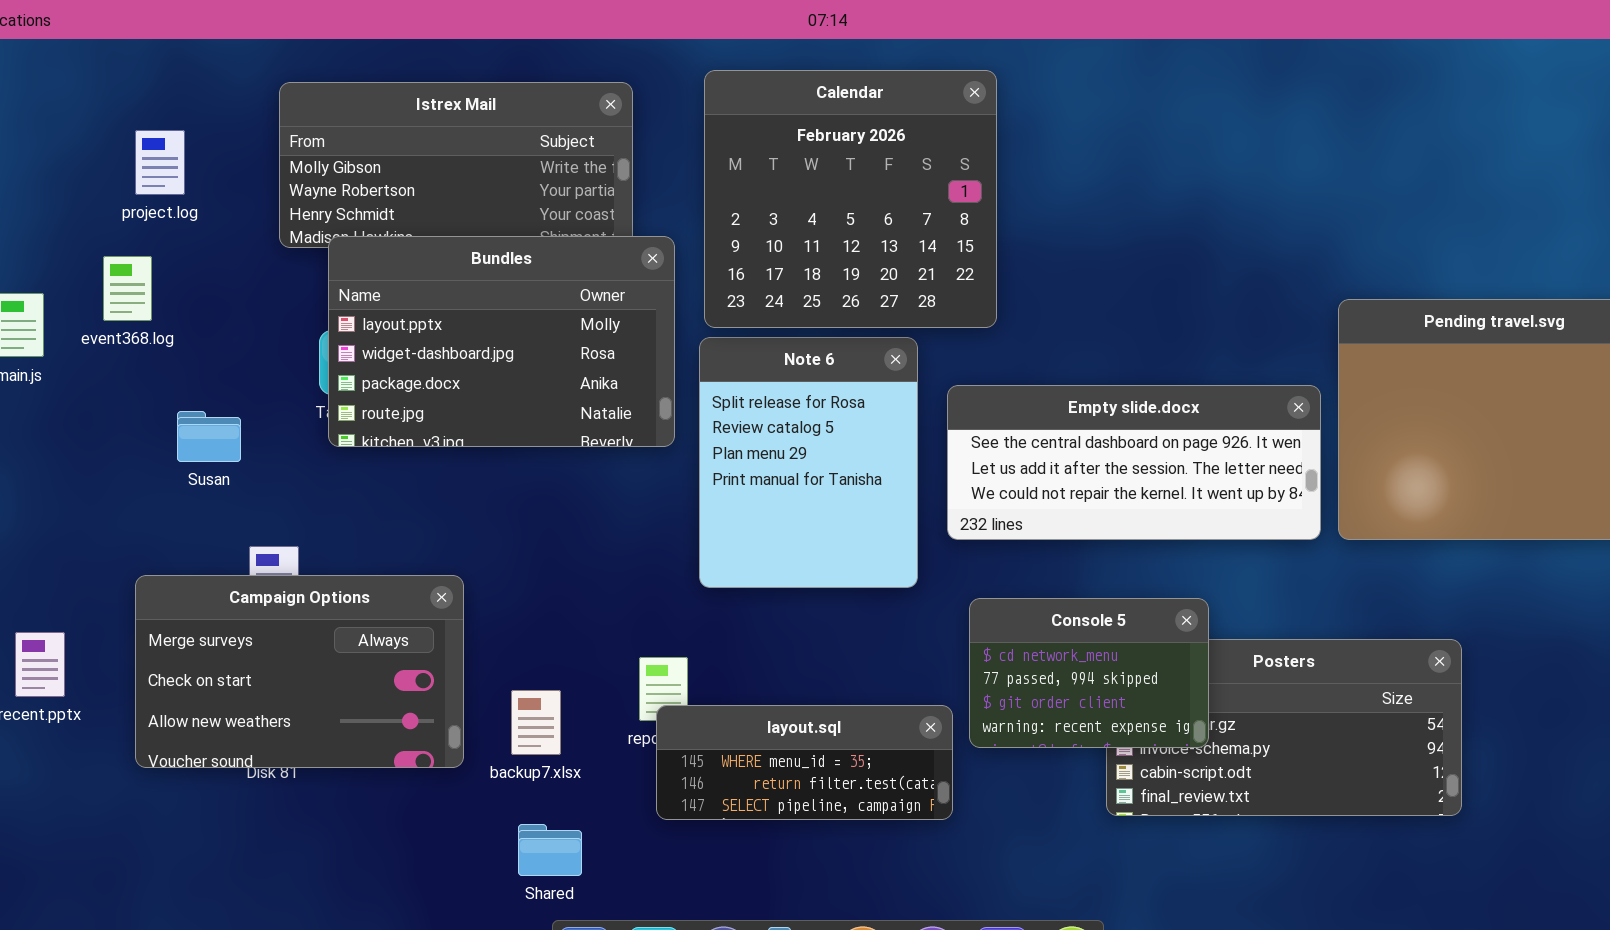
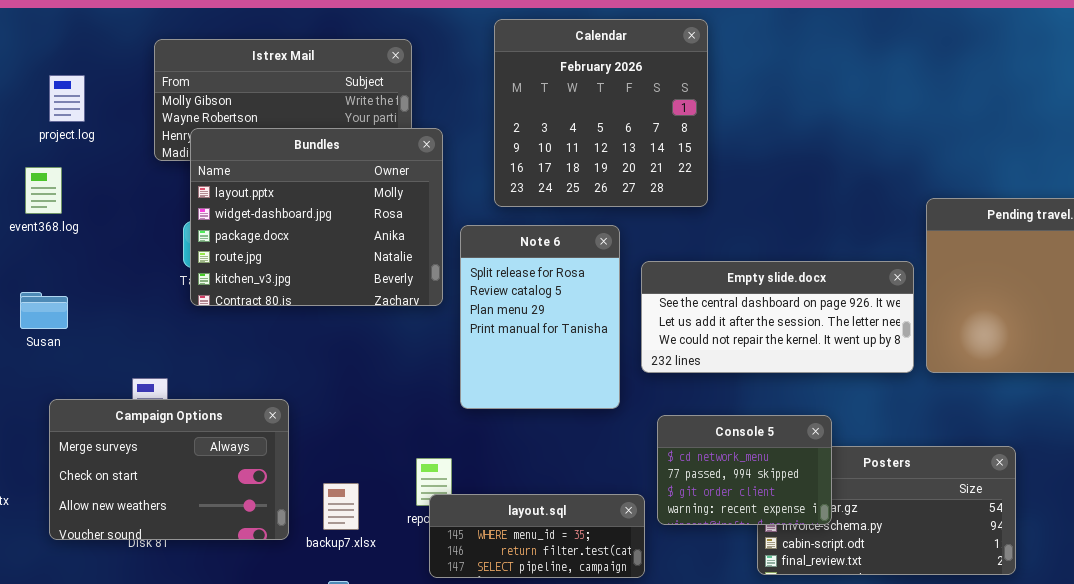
Calendar: [704,70,997,328] -> [494,19,708,207], moved
Bundles: [328,236,675,447] -> [190,128,443,306], resized
Susan: [177,411,241,462] -> [20,292,68,329], moved

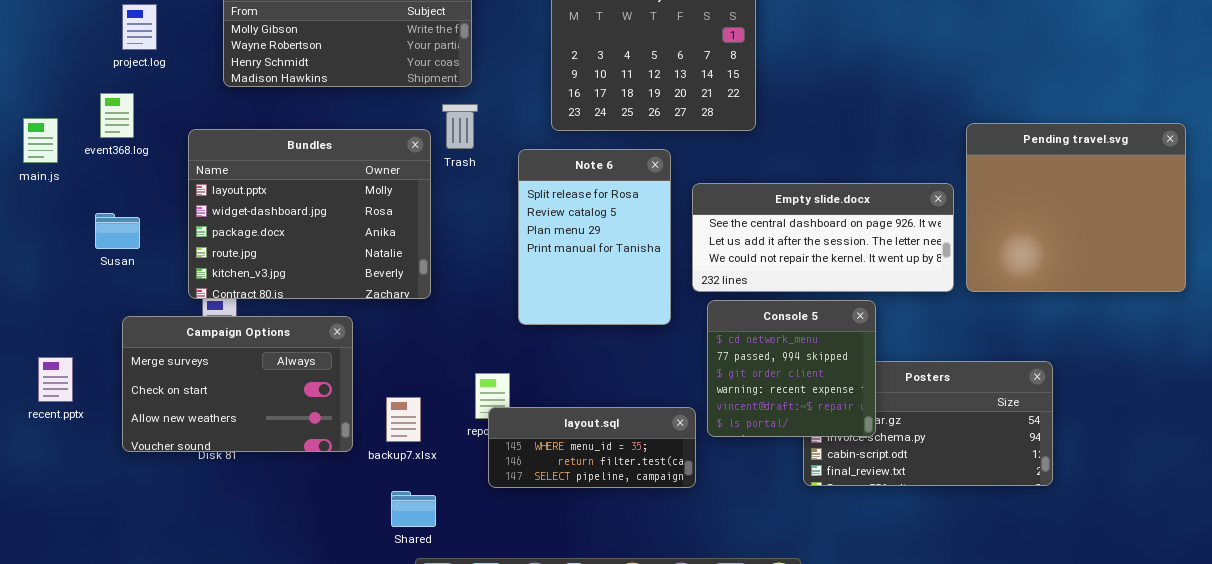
Bundles: [190,128,443,306] -> [188,129,431,299], moved
Console 5: [657,415,832,525] -> [707,300,876,437], resized

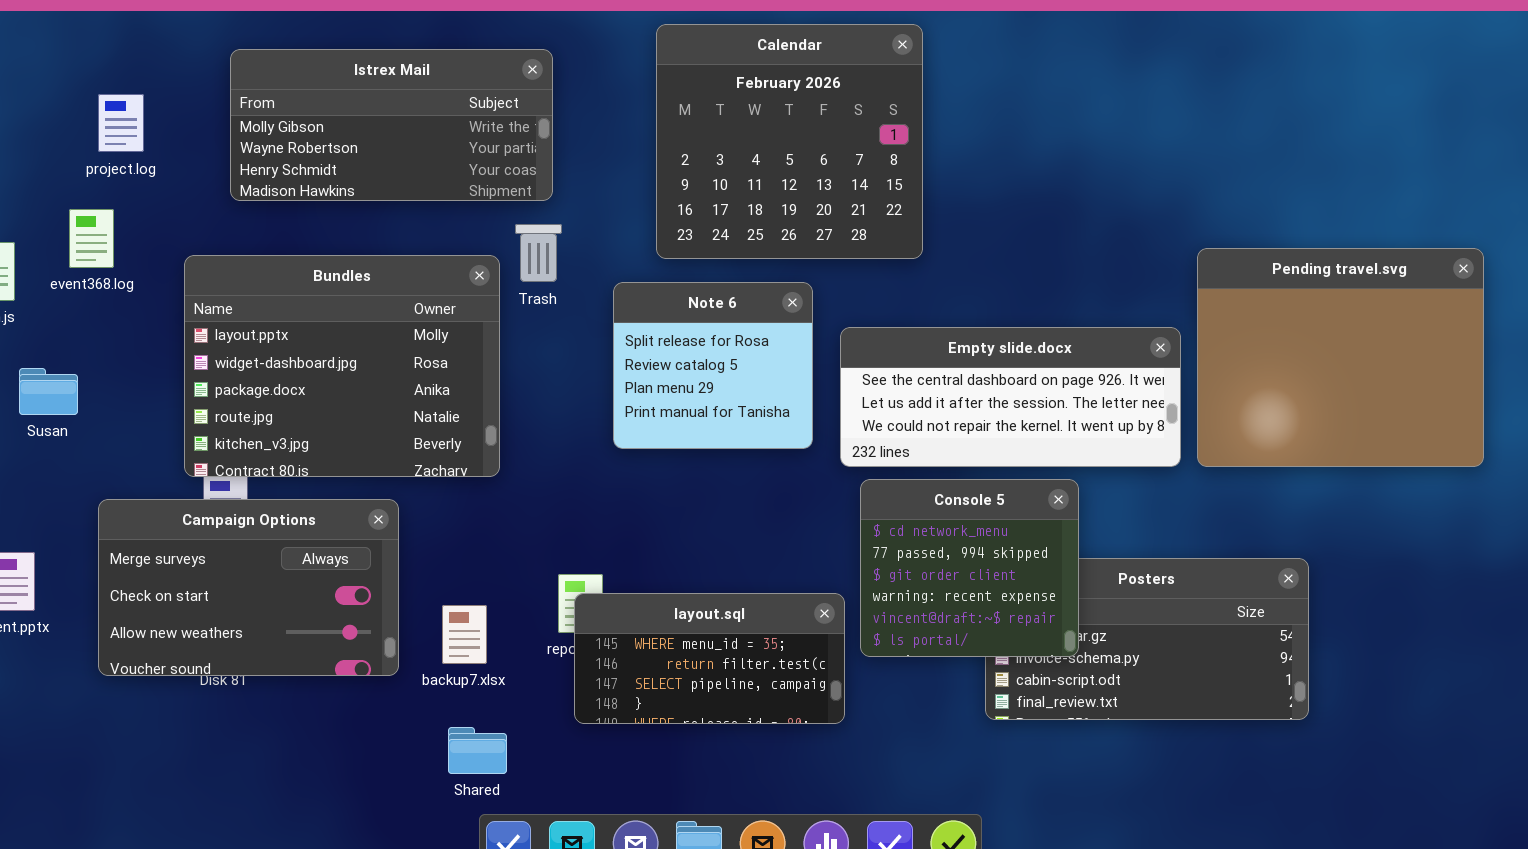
Note 6: [518,149,671,325] -> [613,282,813,449], resized
Susan: [95,213,140,249] -> [19,368,78,415], moved
layout.sql: [488,407,696,488] -> [574,593,845,724], resized

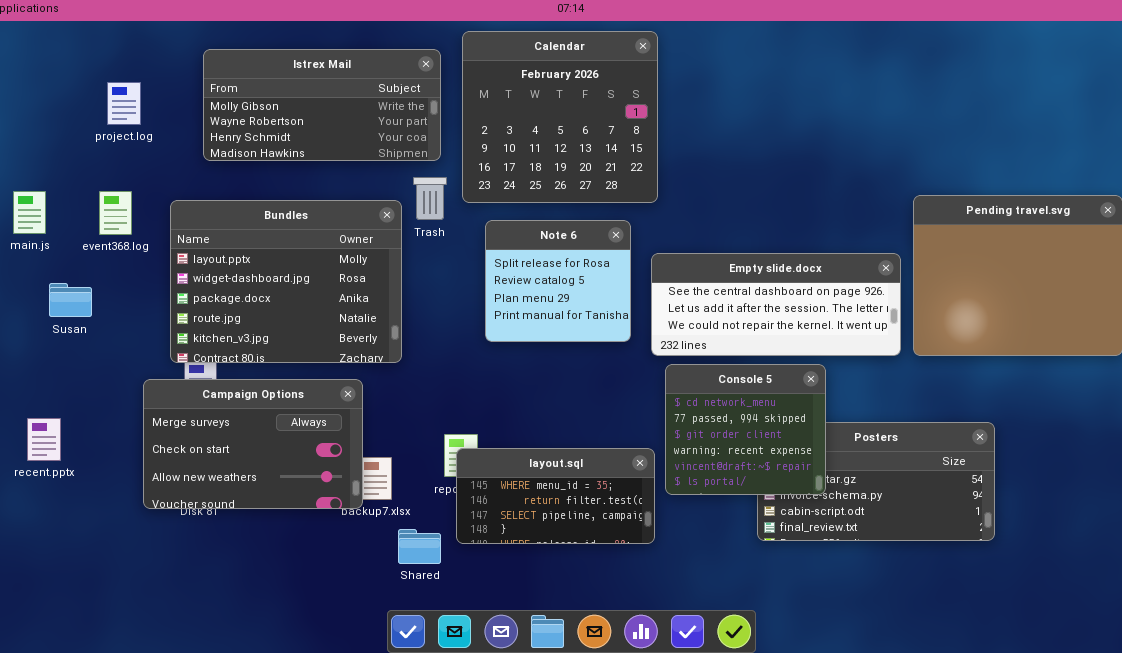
Calendar: [656,24,923,259] -> [462,31,658,203], moved
event368.log: [69,209,114,268] -> [99,191,132,235], moved
Campaign Options: [98,499,399,676] -> [143,379,363,509], moved
Shared: [448,727,507,774] -> [398,529,441,564], moved

